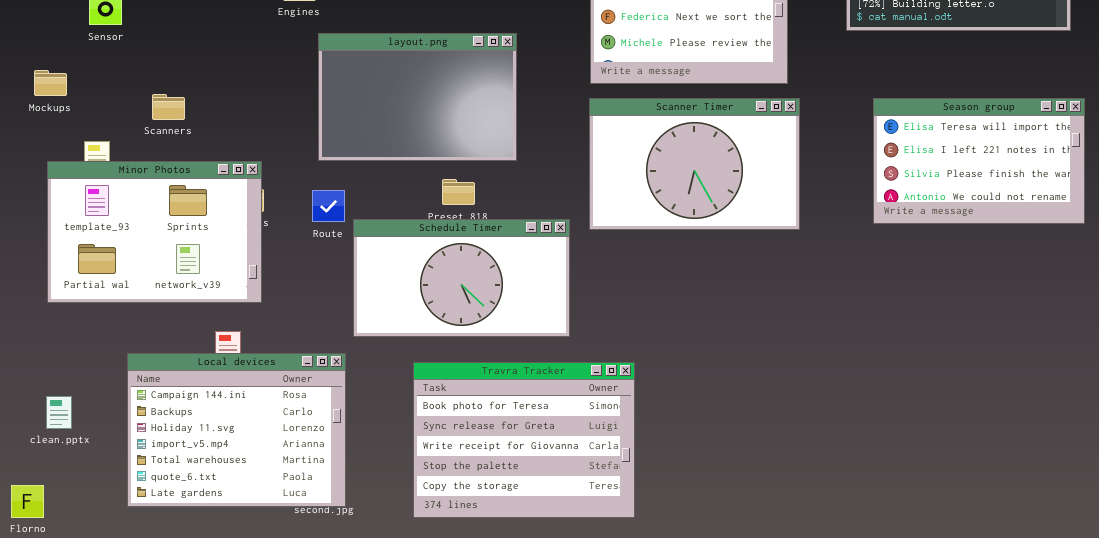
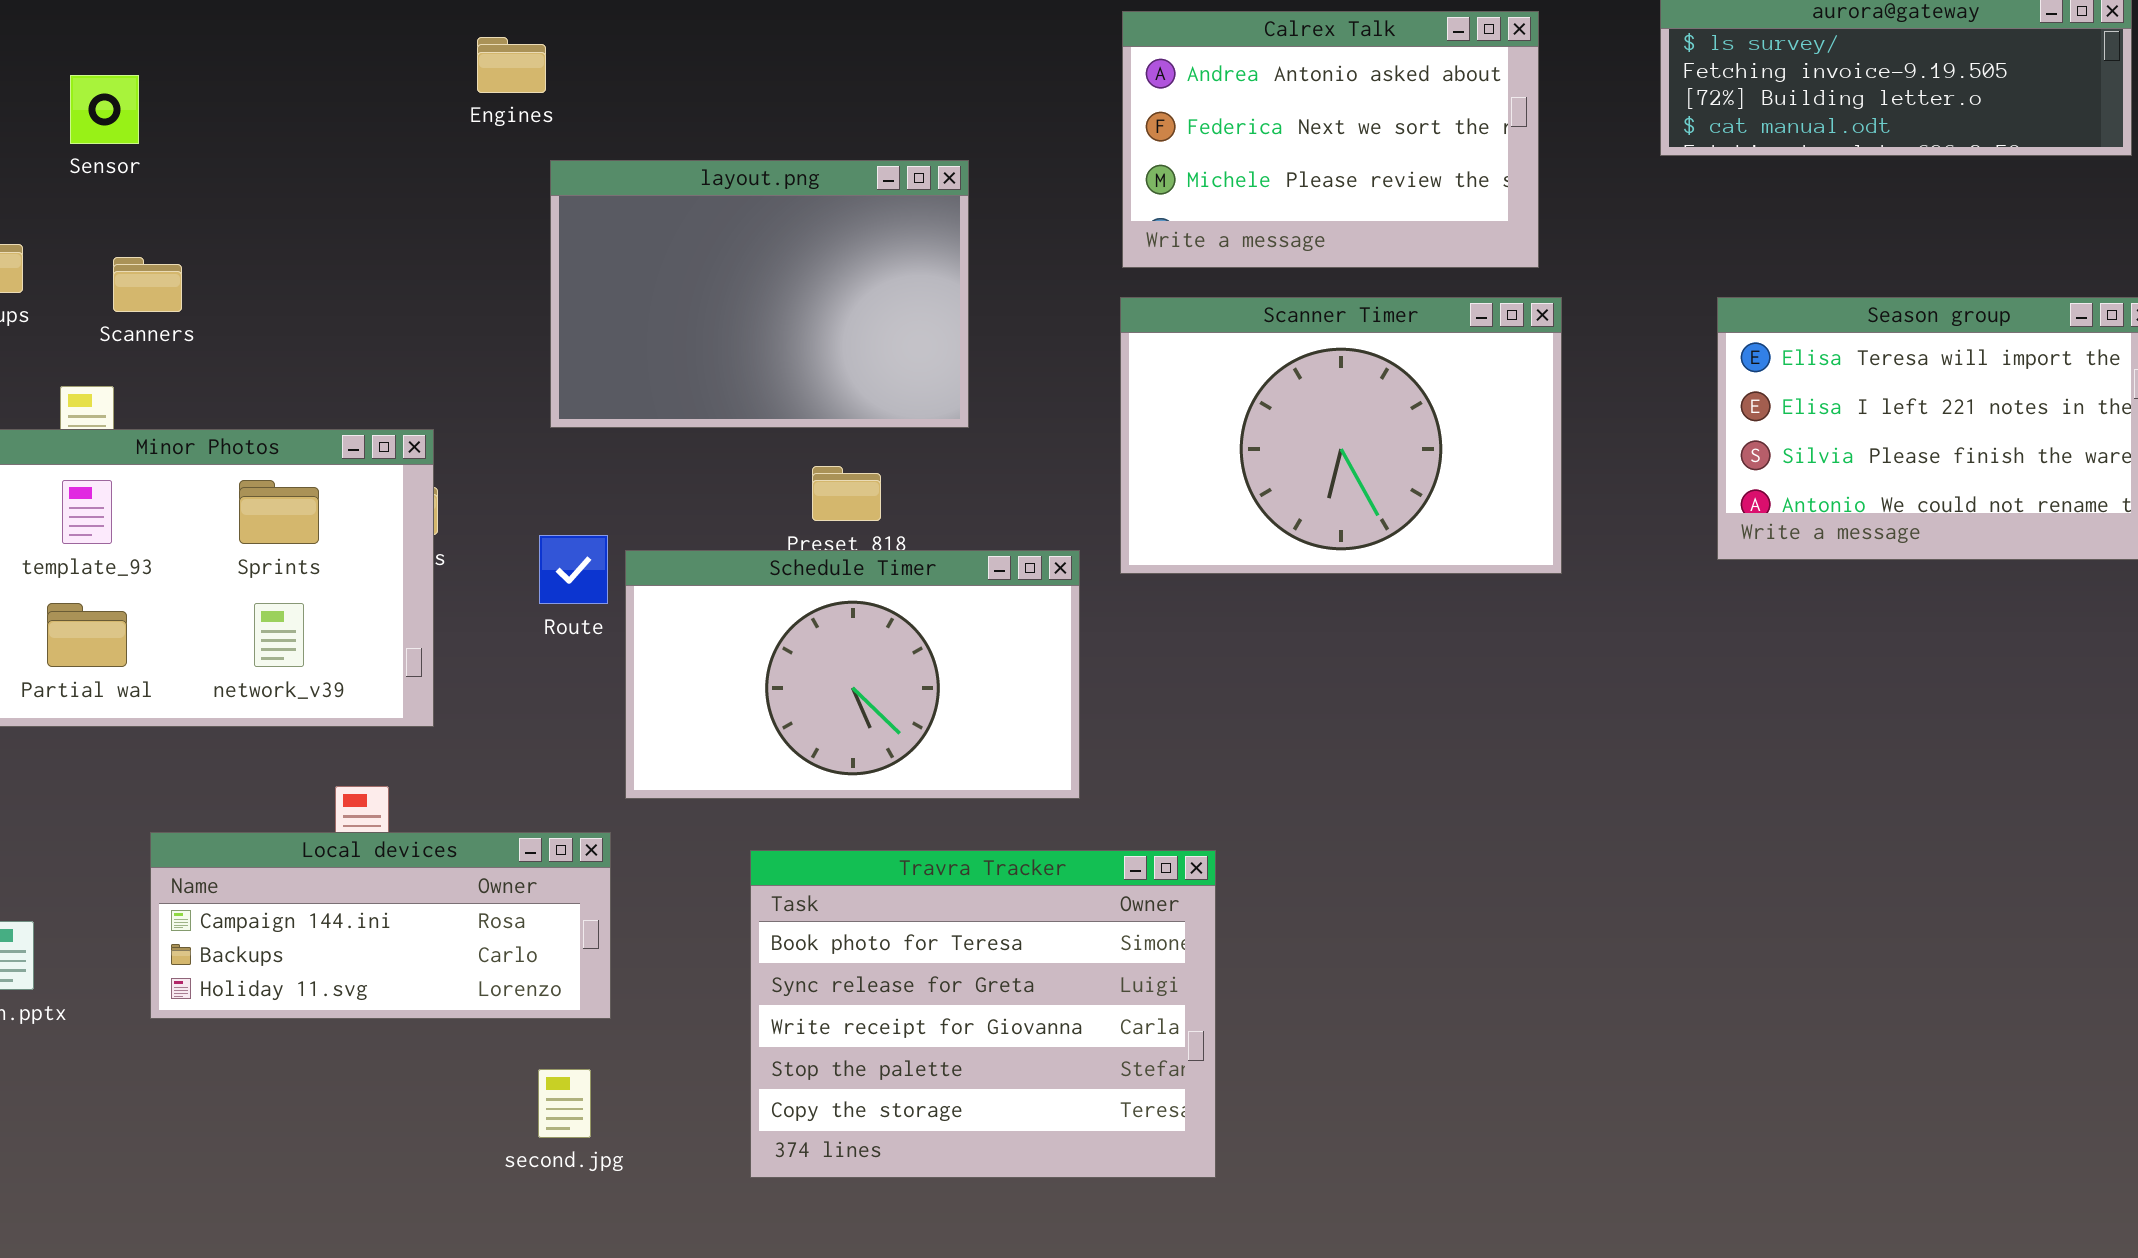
Scanners: [152,94,185,120] -> [113,257,182,312], moved
Route: [312,190,345,222] -> [539,535,608,604], moved
Local devices: [127,353,346,507] -> [150,832,611,1019], resized

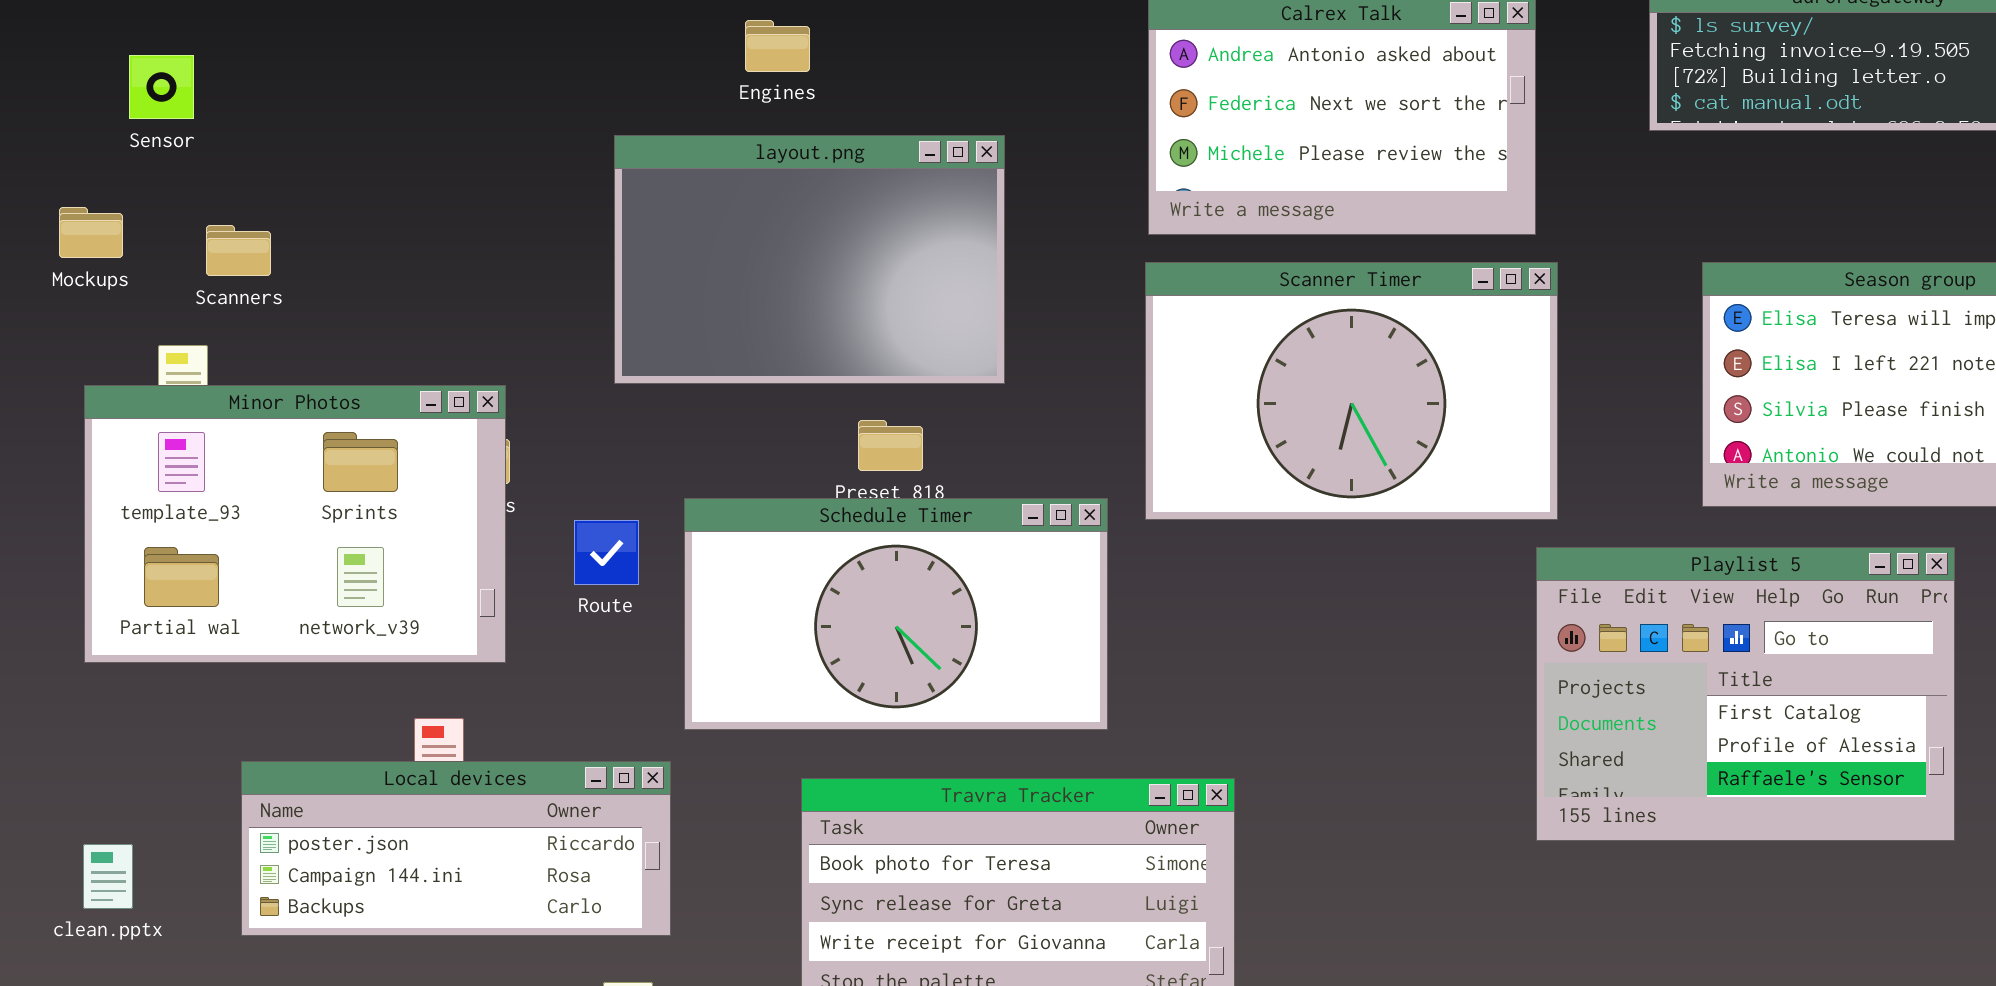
Engines: [477,37,546,93] -> [745,20,810,72], moved
Sensor: [70,75,139,144] -> [129,55,194,119], moved
Route: [539,535,608,604] -> [574,520,639,585], moved
Playlist 5: none -> [1536,547,1955,841], opened
Local devices: [150,832,611,1019] -> [241,761,671,936], scrolled up 1 row

